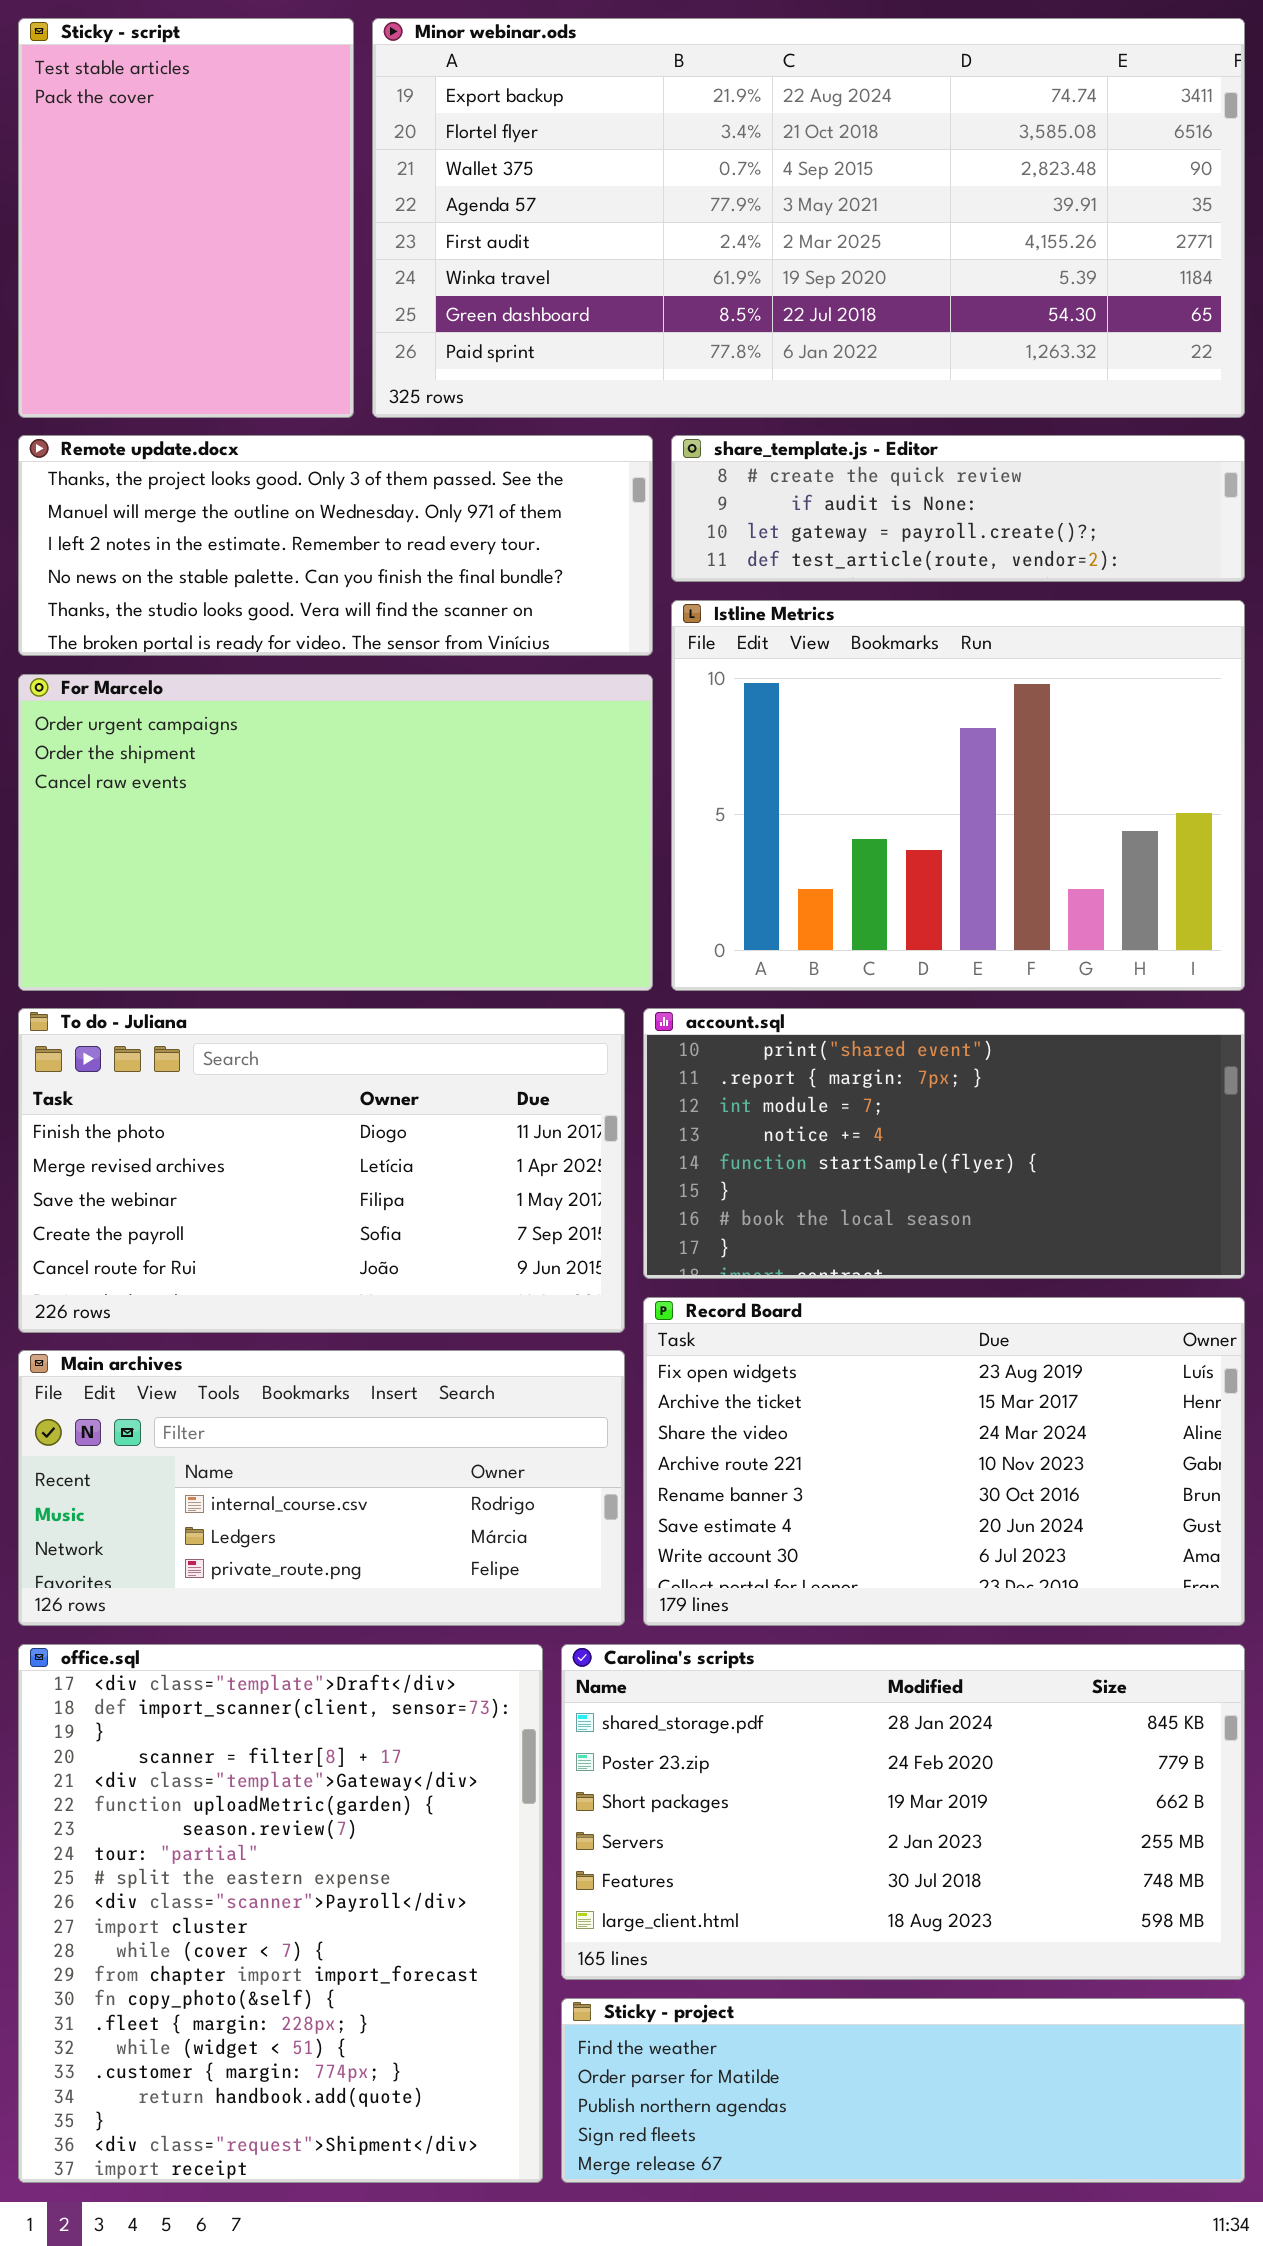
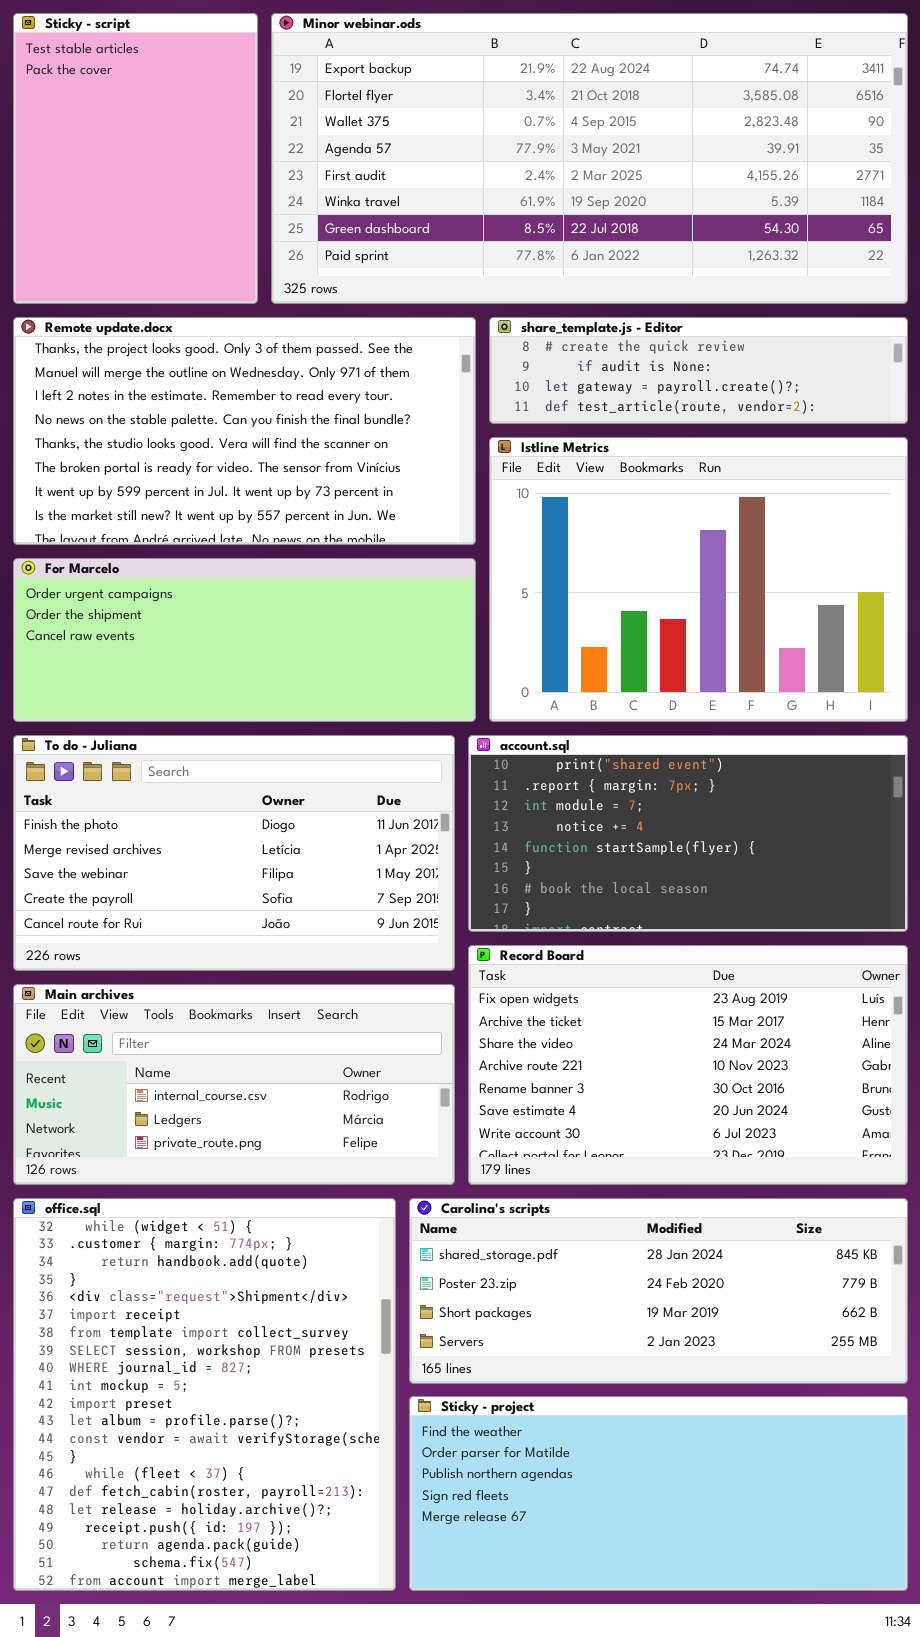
Remote update.docx: [18,435,653,656] -> [13,317,476,545], resized
For Marcelo: [18,674,653,991] -> [13,558,476,722], resized
office.sql: [18,1644,543,2183] -> [13,1198,396,1591], scrolled down 15 rows
Carolina's scripts: [561,1644,1245,1980] -> [409,1198,908,1384], resized
Sticky - project: [561,1998,1245,2183] -> [409,1396,908,1591], resized

